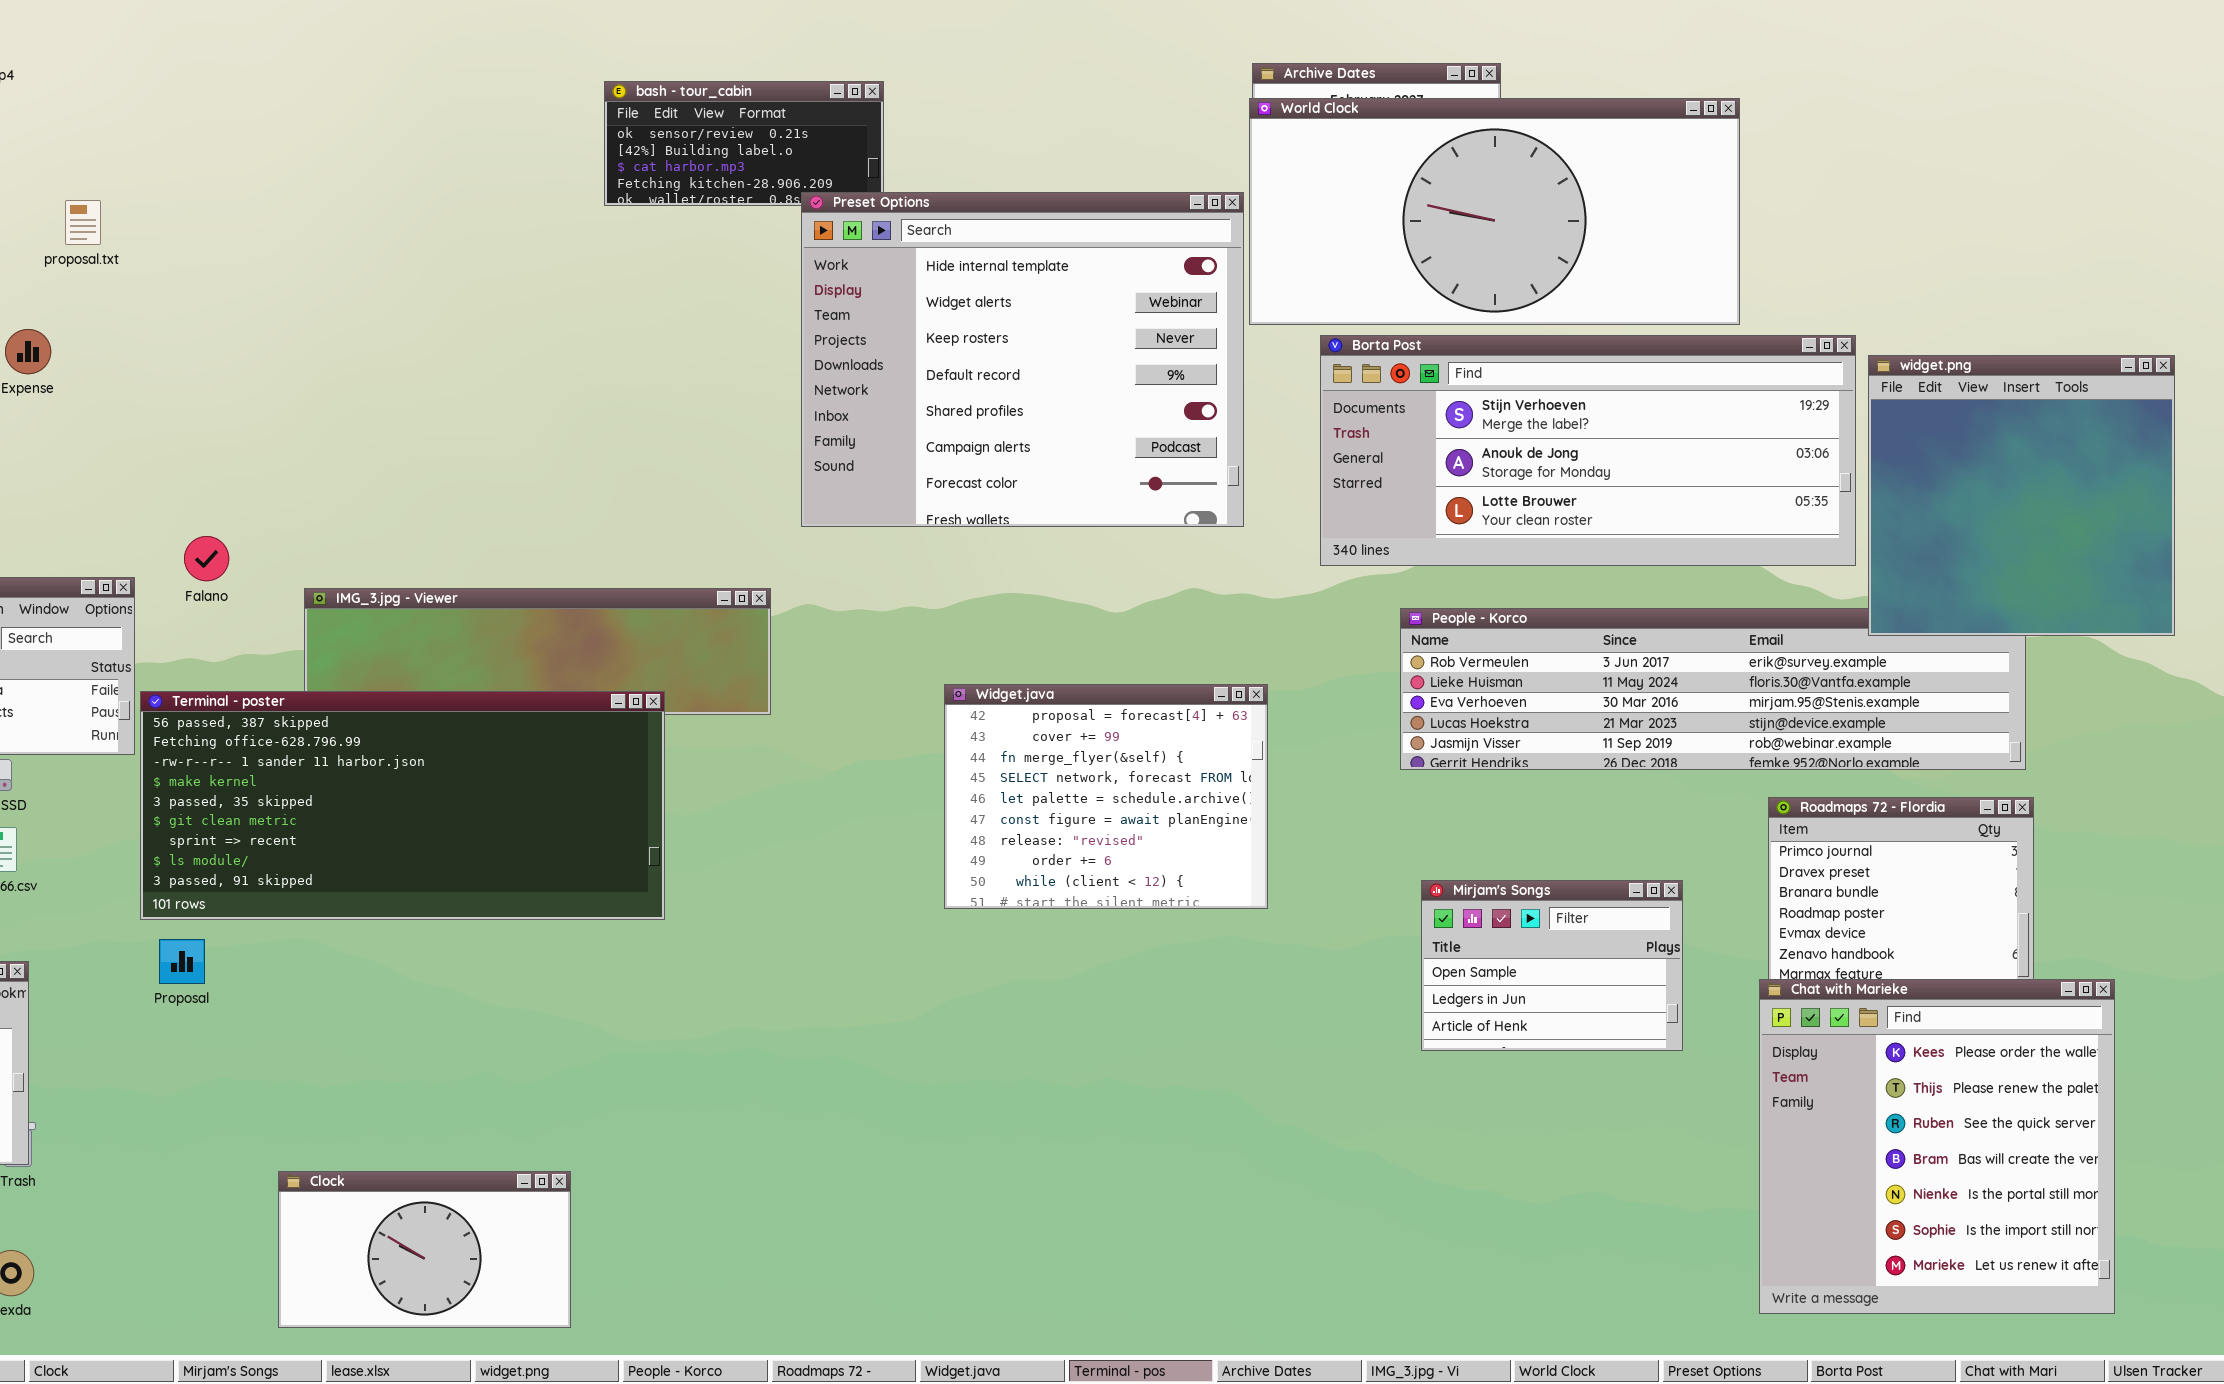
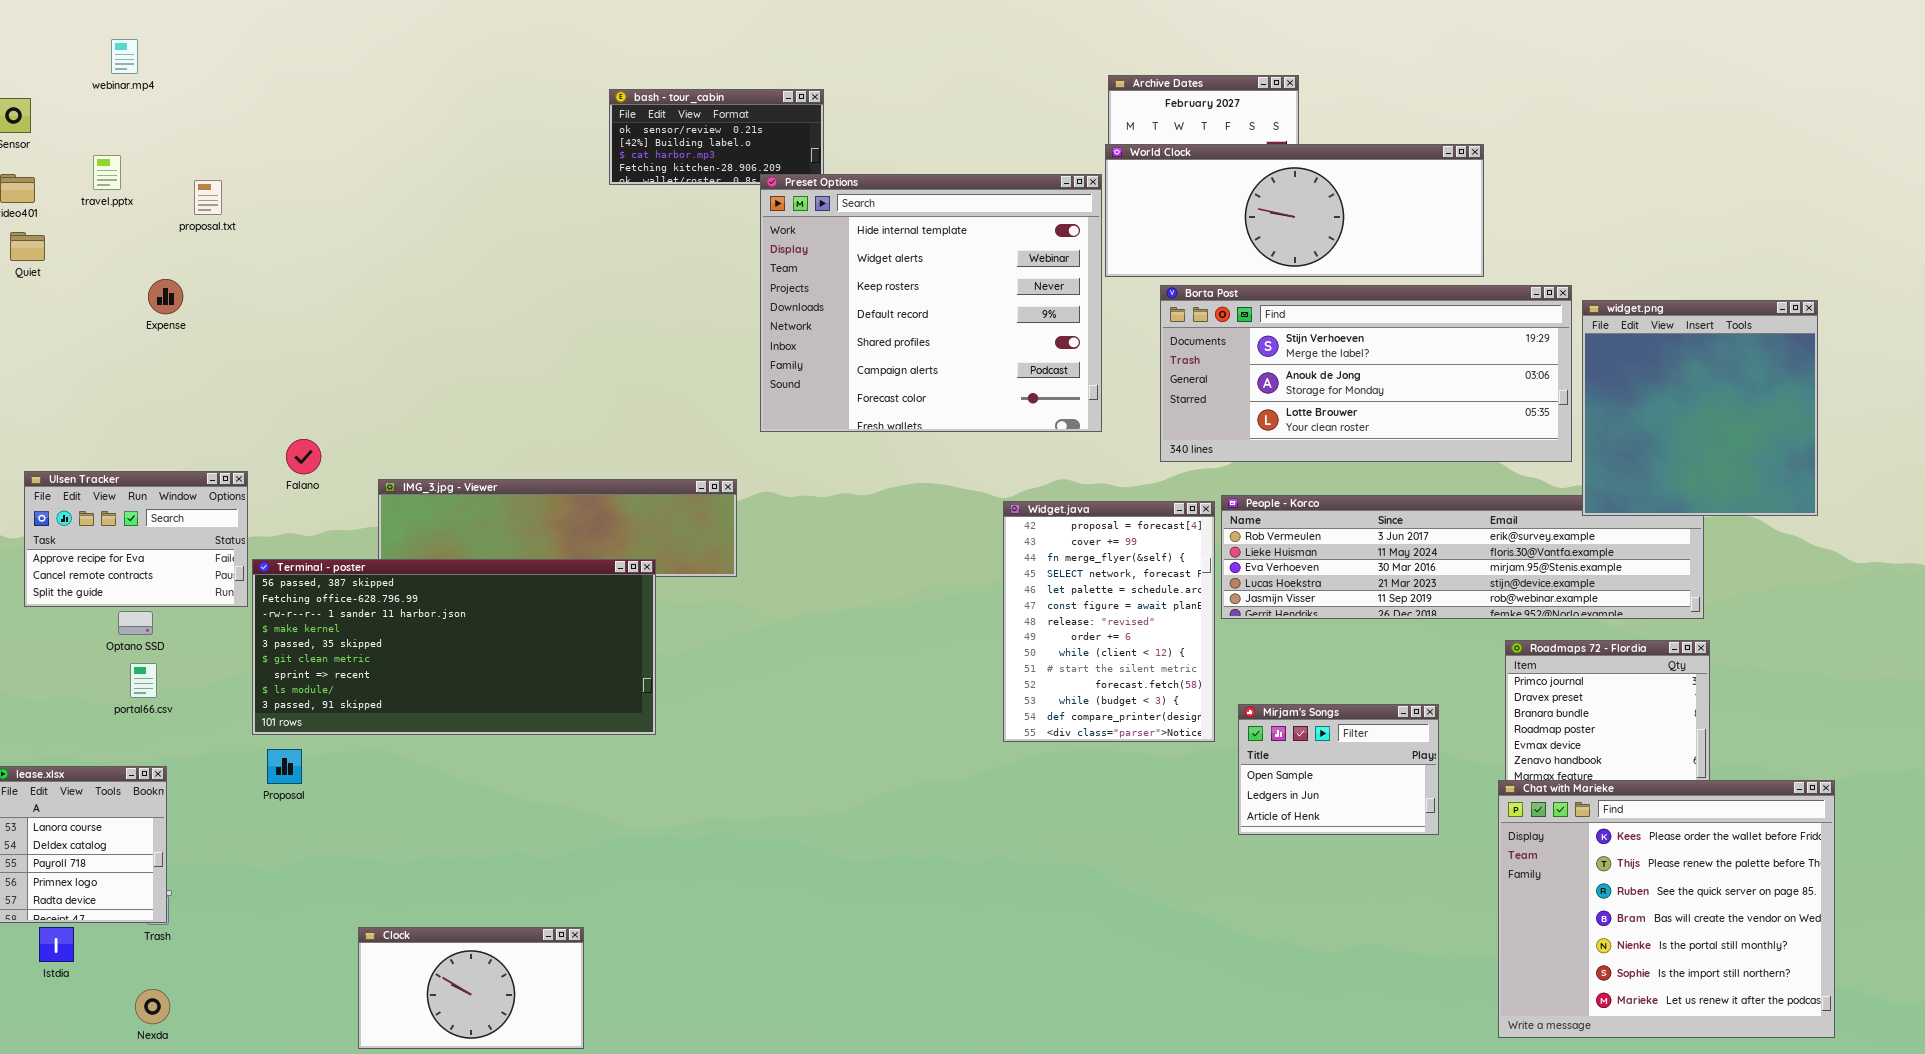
World Clock: [1249,98,1740,325] -> [1105,144,1484,277], resized
Widget.java: [944,684,1268,909] -> [1003,501,1215,742], moved, resized
Chat with Marieke: [1759,979,2115,1314] -> [1498,780,1835,1038], resized

